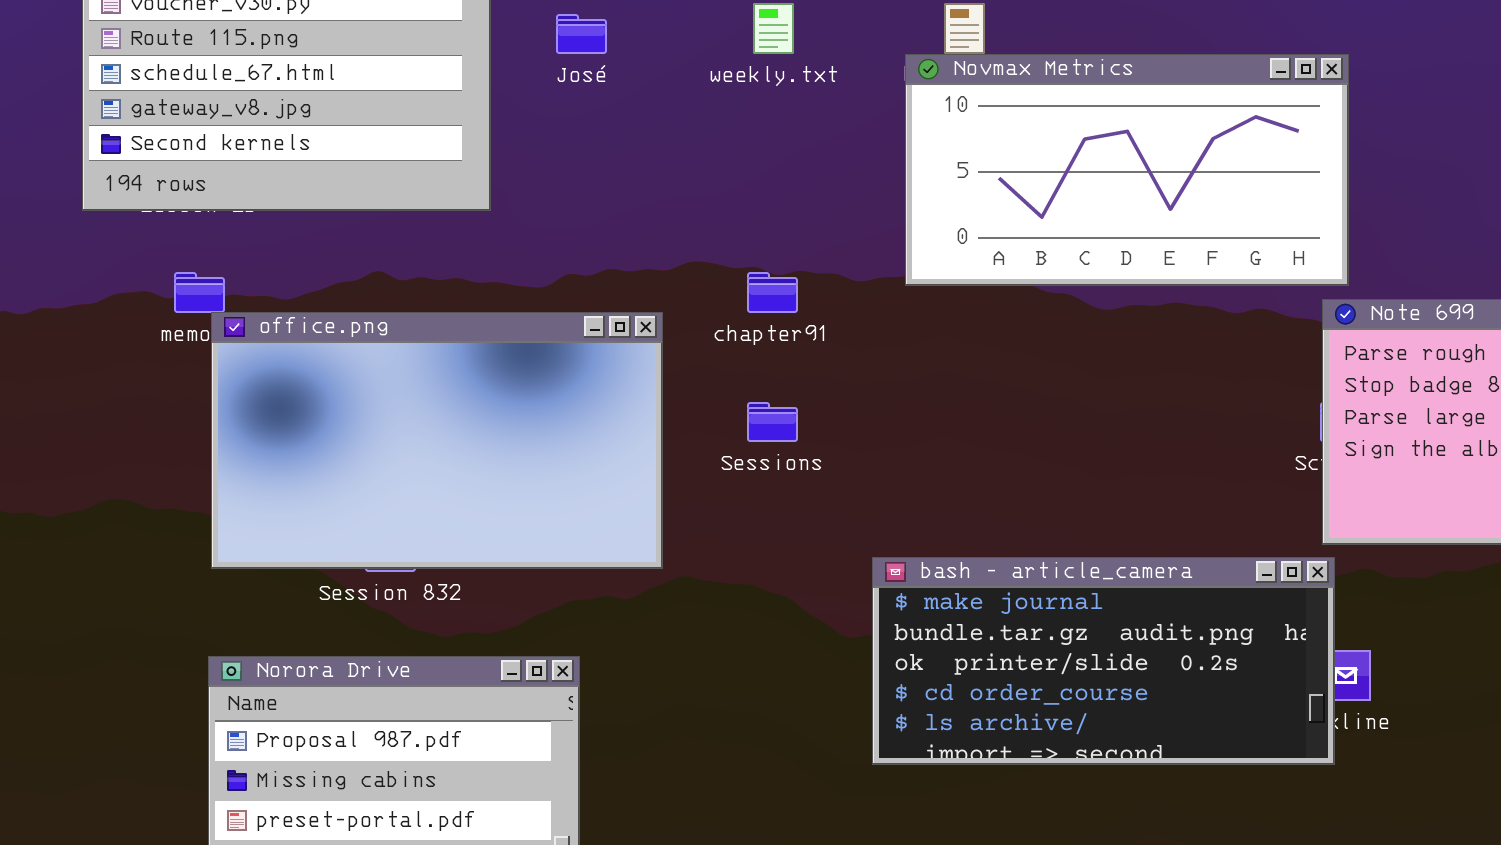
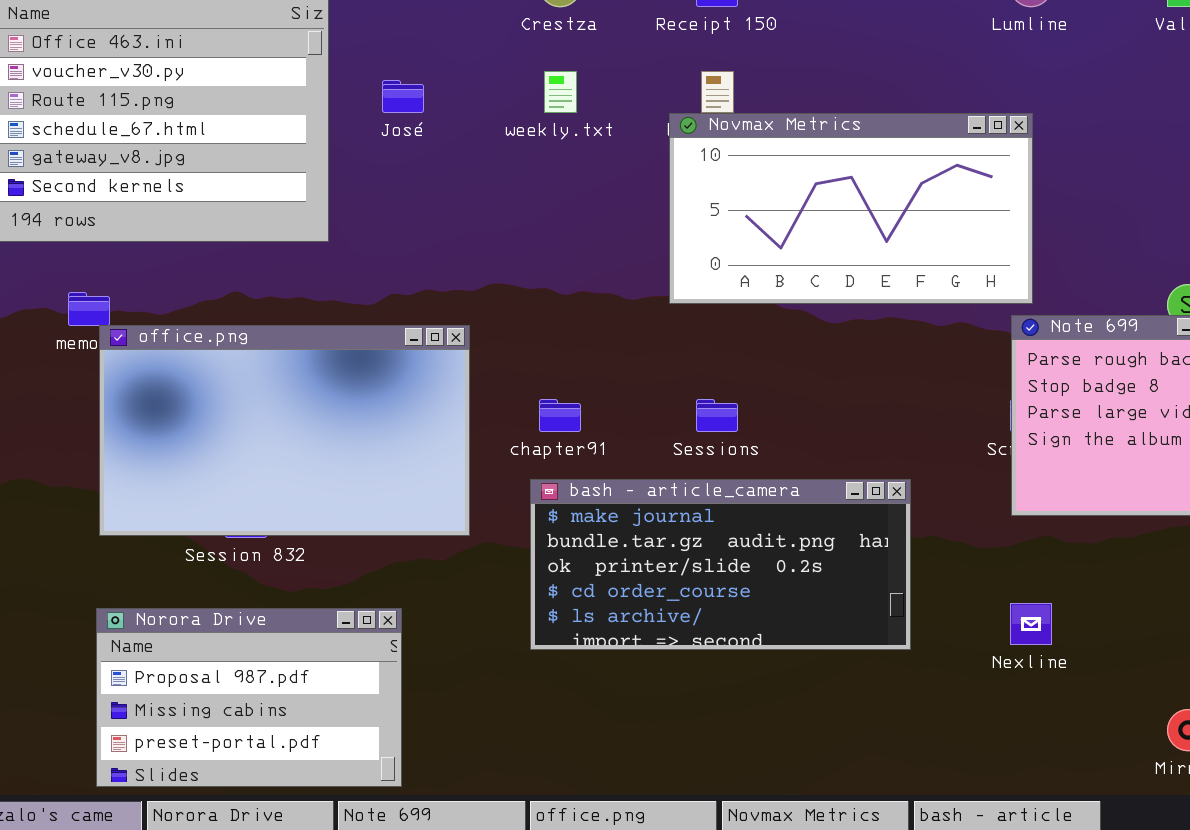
chapter91: [747,272,798,313] -> [539,399,581,432], moved
Sessions: [747,402,798,442] -> [696,399,738,432], moved
bash - article_camera: [872,557,1335,765] -> [530,479,911,650], moved

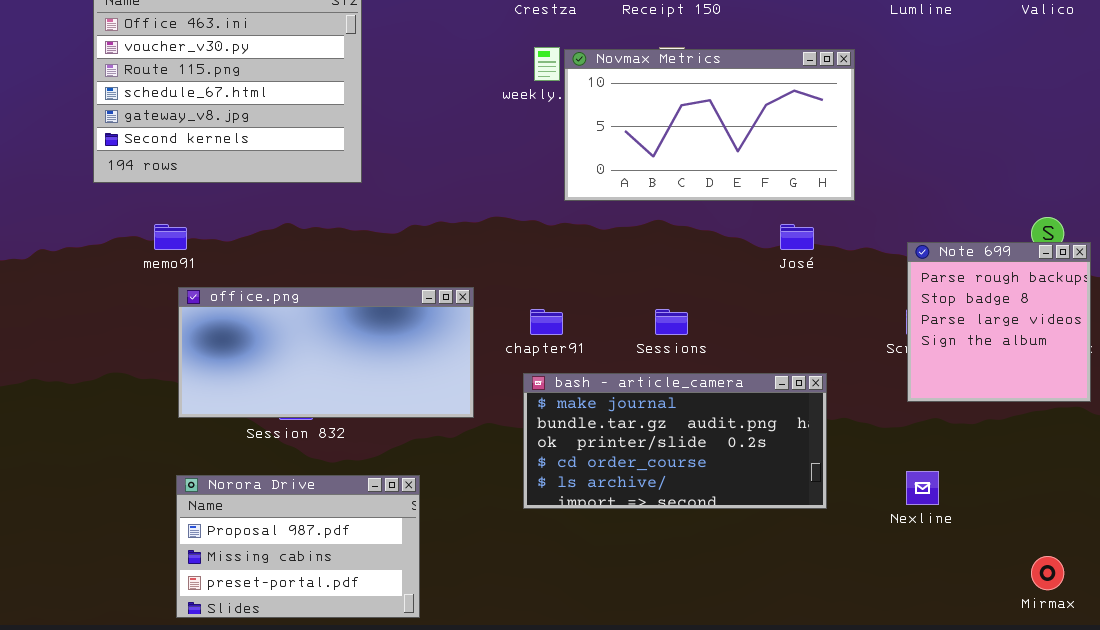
José: [382,80,424,113] -> [780,224,814,250], moved
Novmax Metrics: [669,113,1033,304] -> [564,49,855,201], moved
office.png: [99,325,470,536] -> [178,287,474,418], resized

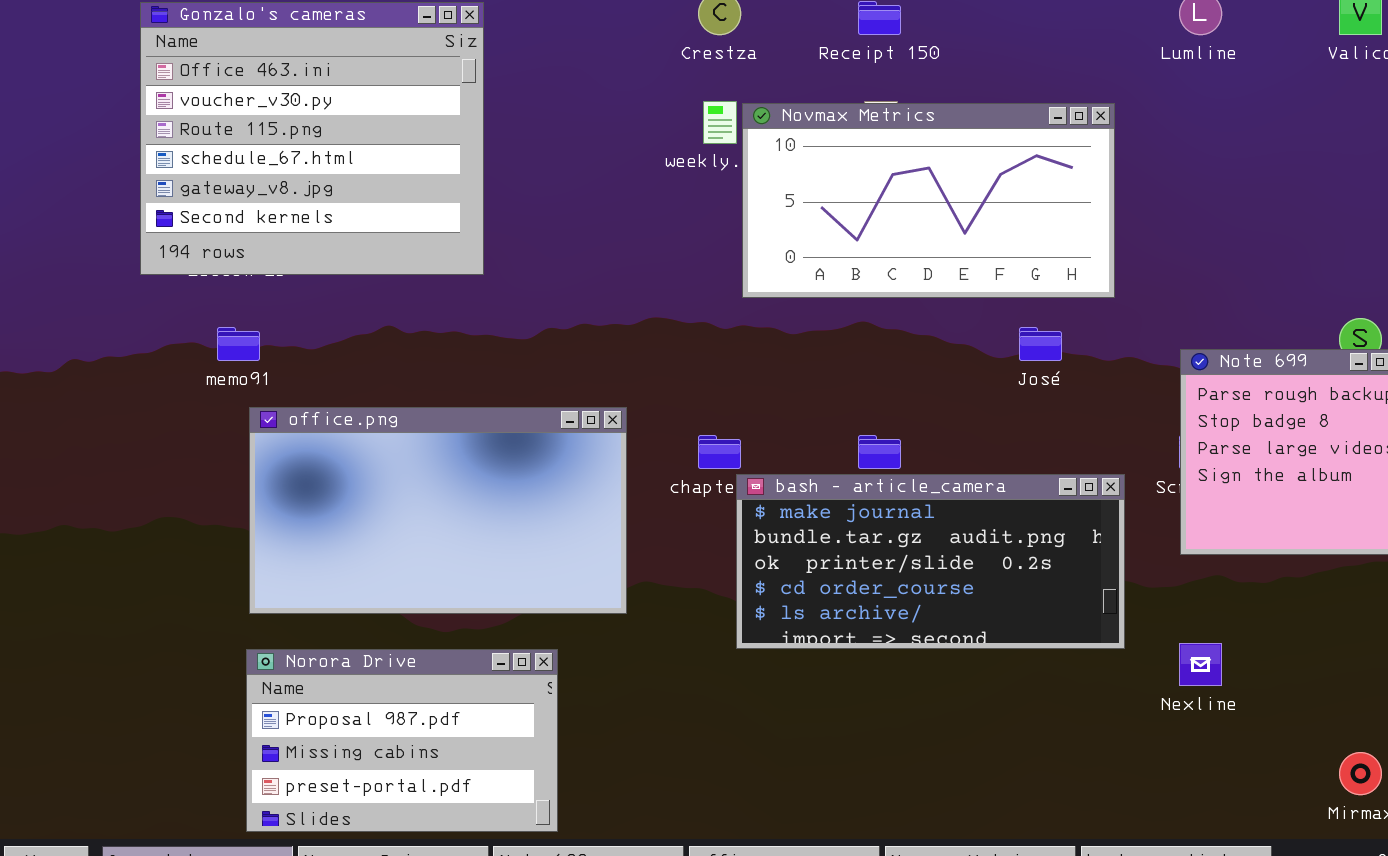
office.png: [178,287,474,418] -> [249,407,627,614], resized
bash - article_camera: [523,373,827,509] -> [736,474,1125,649], moved

